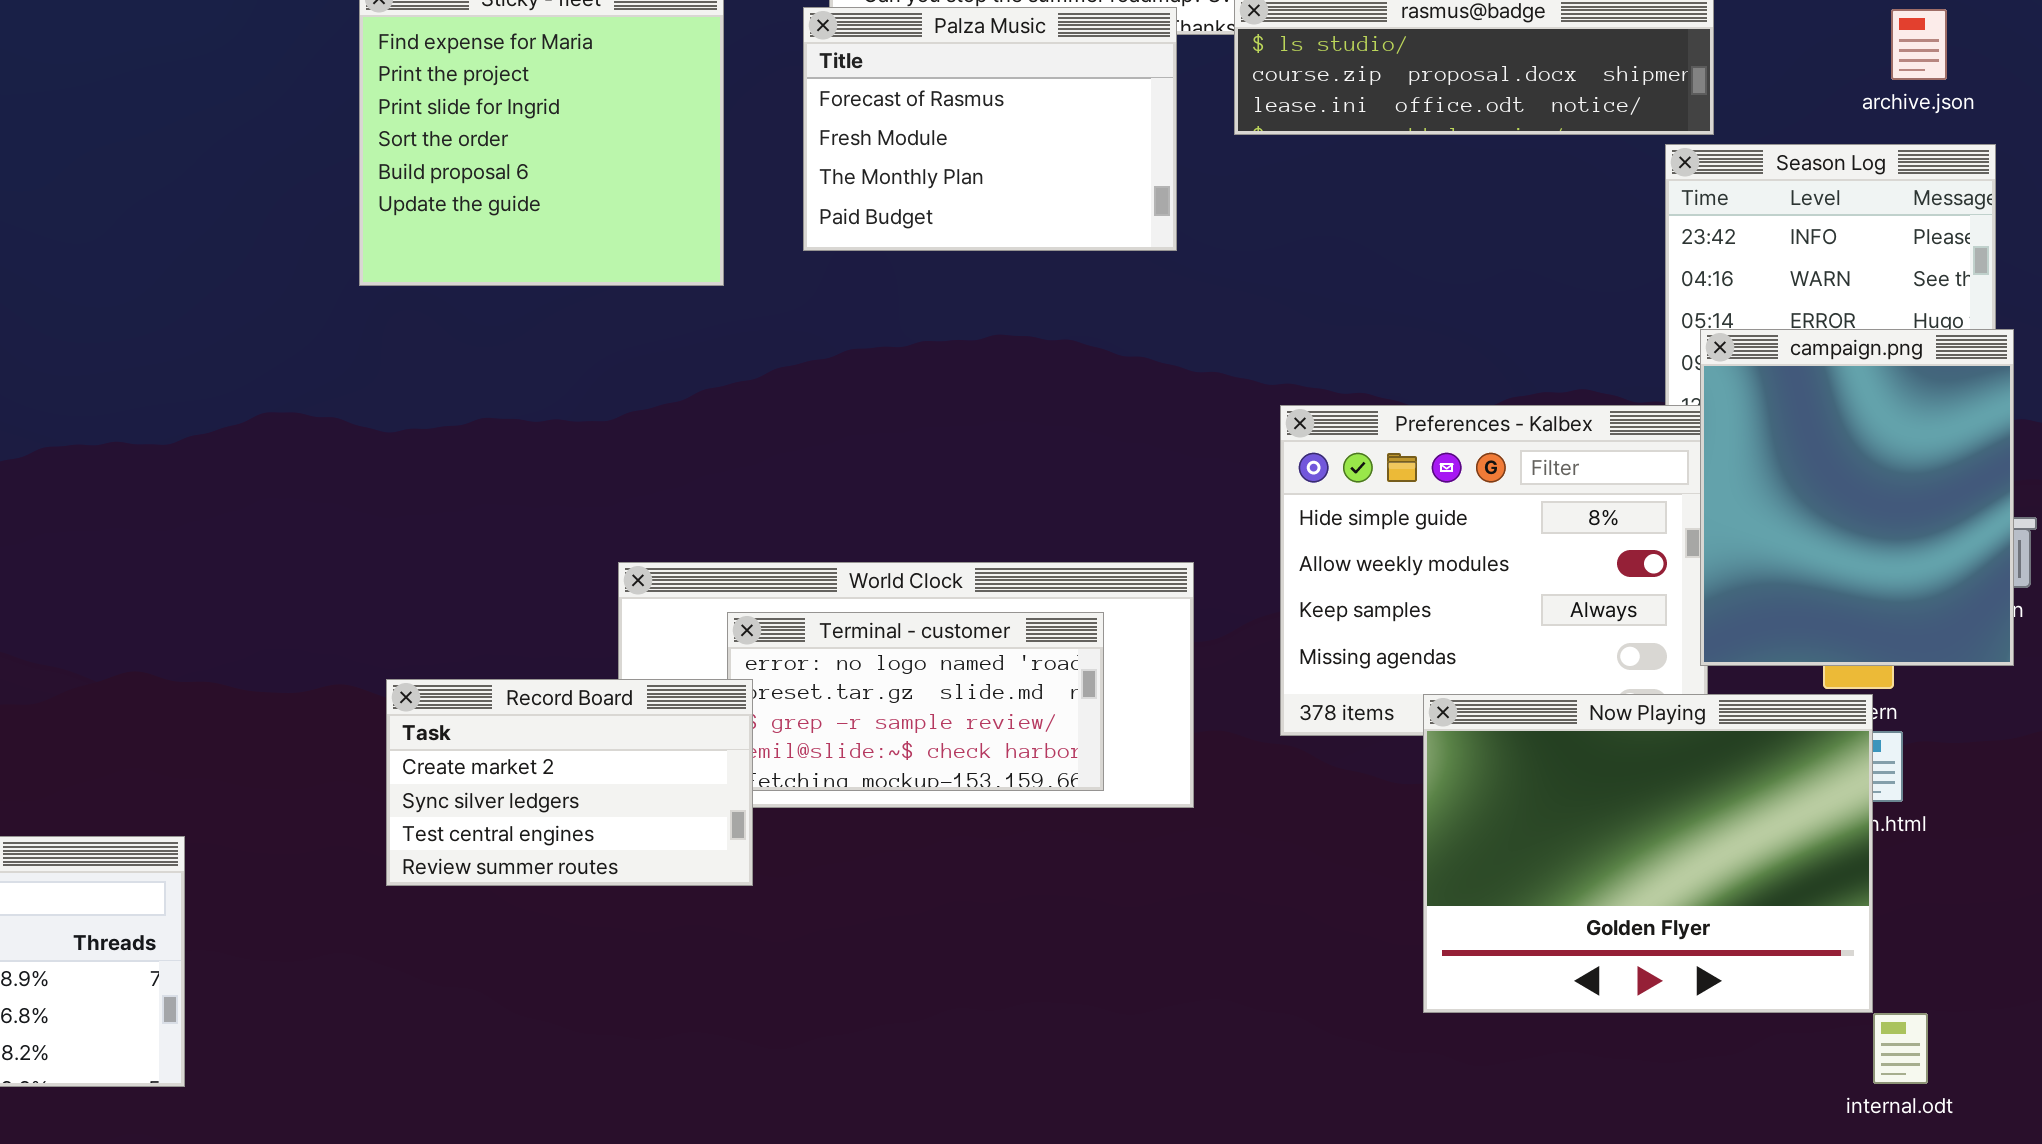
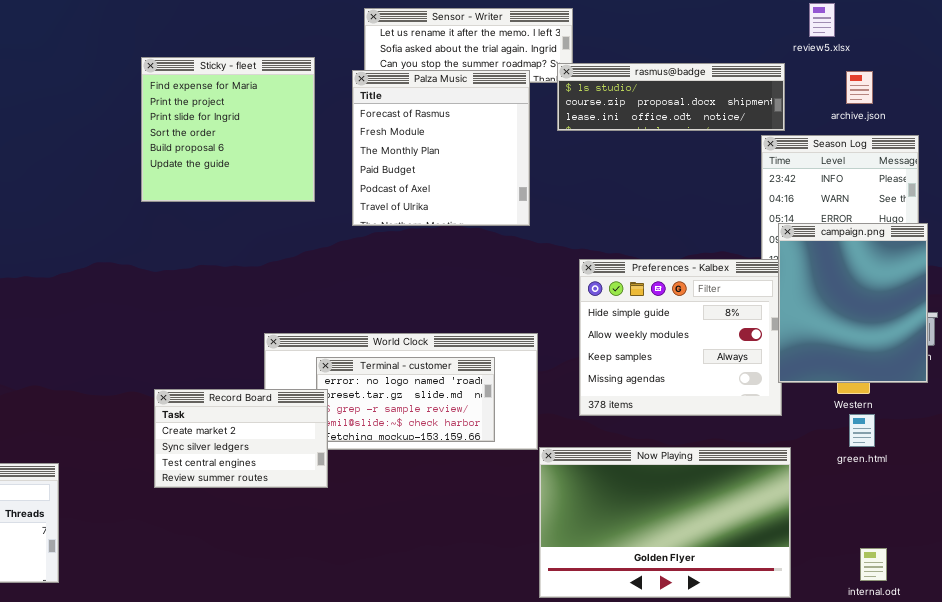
Palza Music: [803,7,1177,251] -> [352,70,530,226], resized
archive.json: [1891,9,1947,80] -> [846,71,873,104], moved
Now Playing: [1423,694,1873,1013] -> [539,447,791,598], moved, resized

